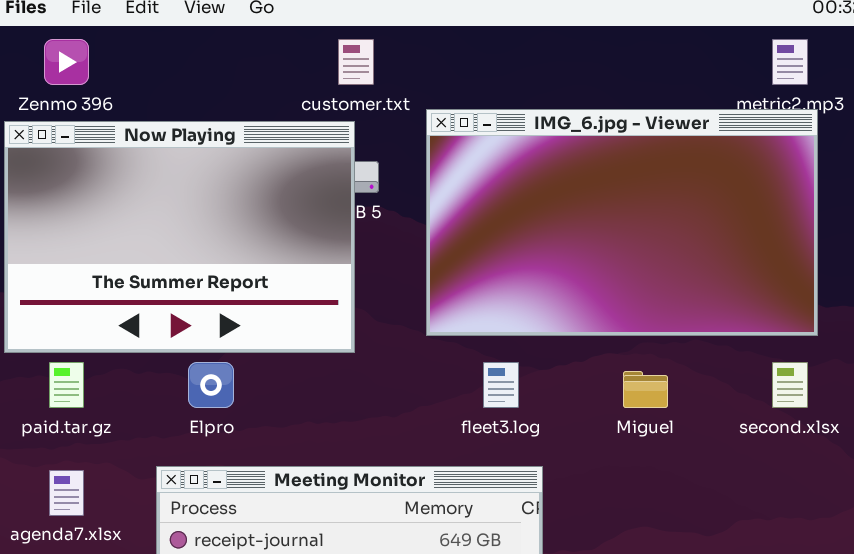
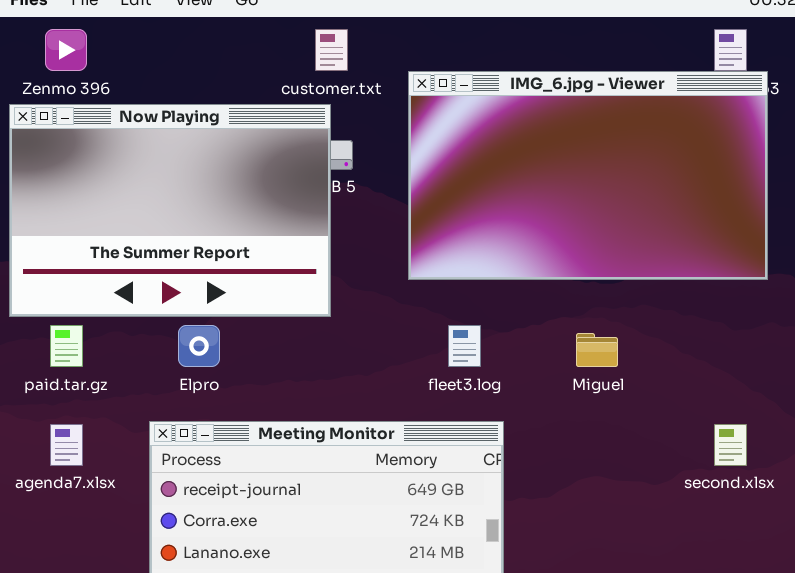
IMG_6.jpg - Viewer: [426,109,818,336] -> [408,71,768,280], moved
second.xlsx: [772,362,808,408] -> [714,424,747,466], moved

